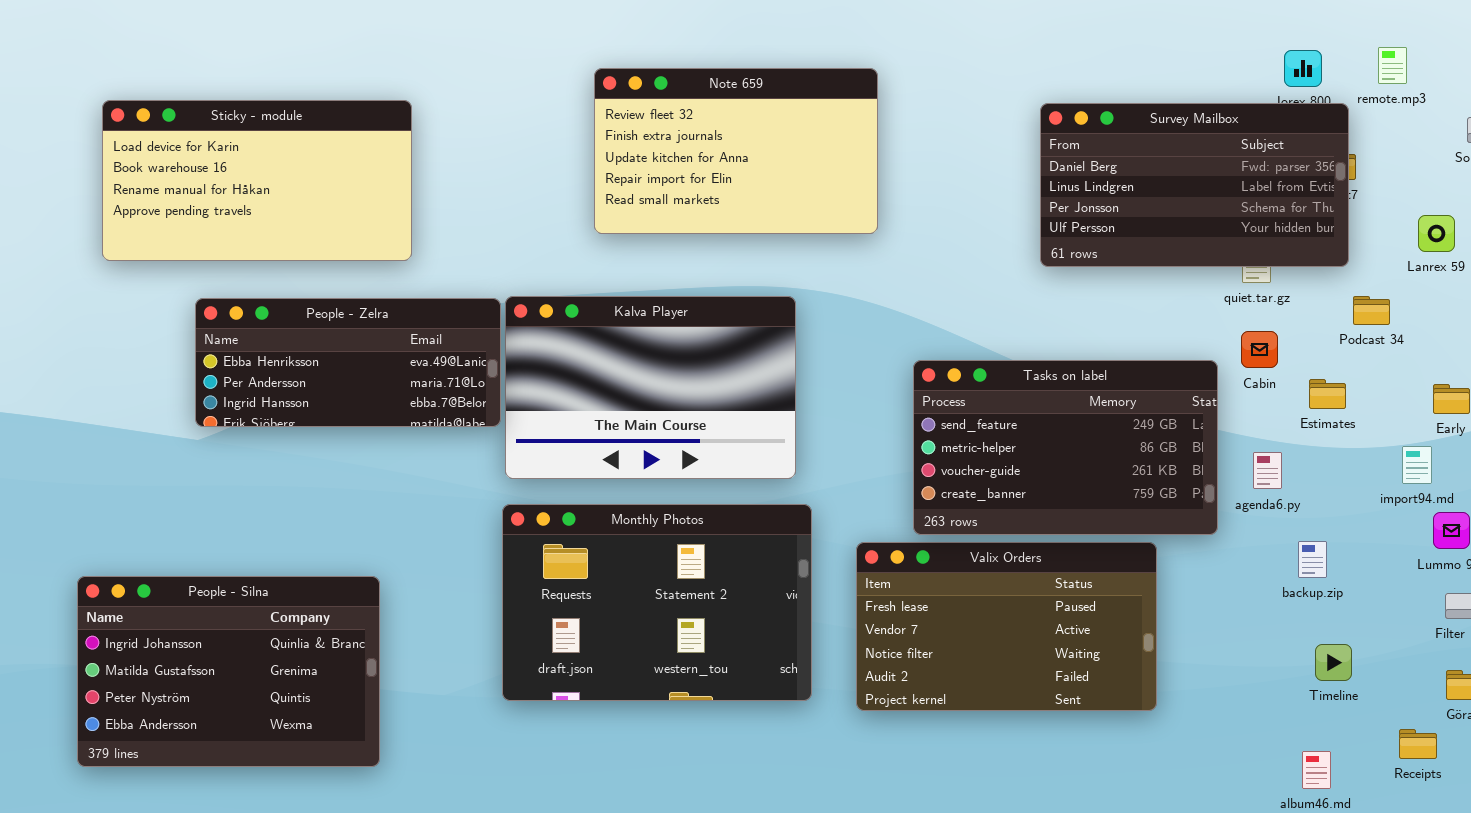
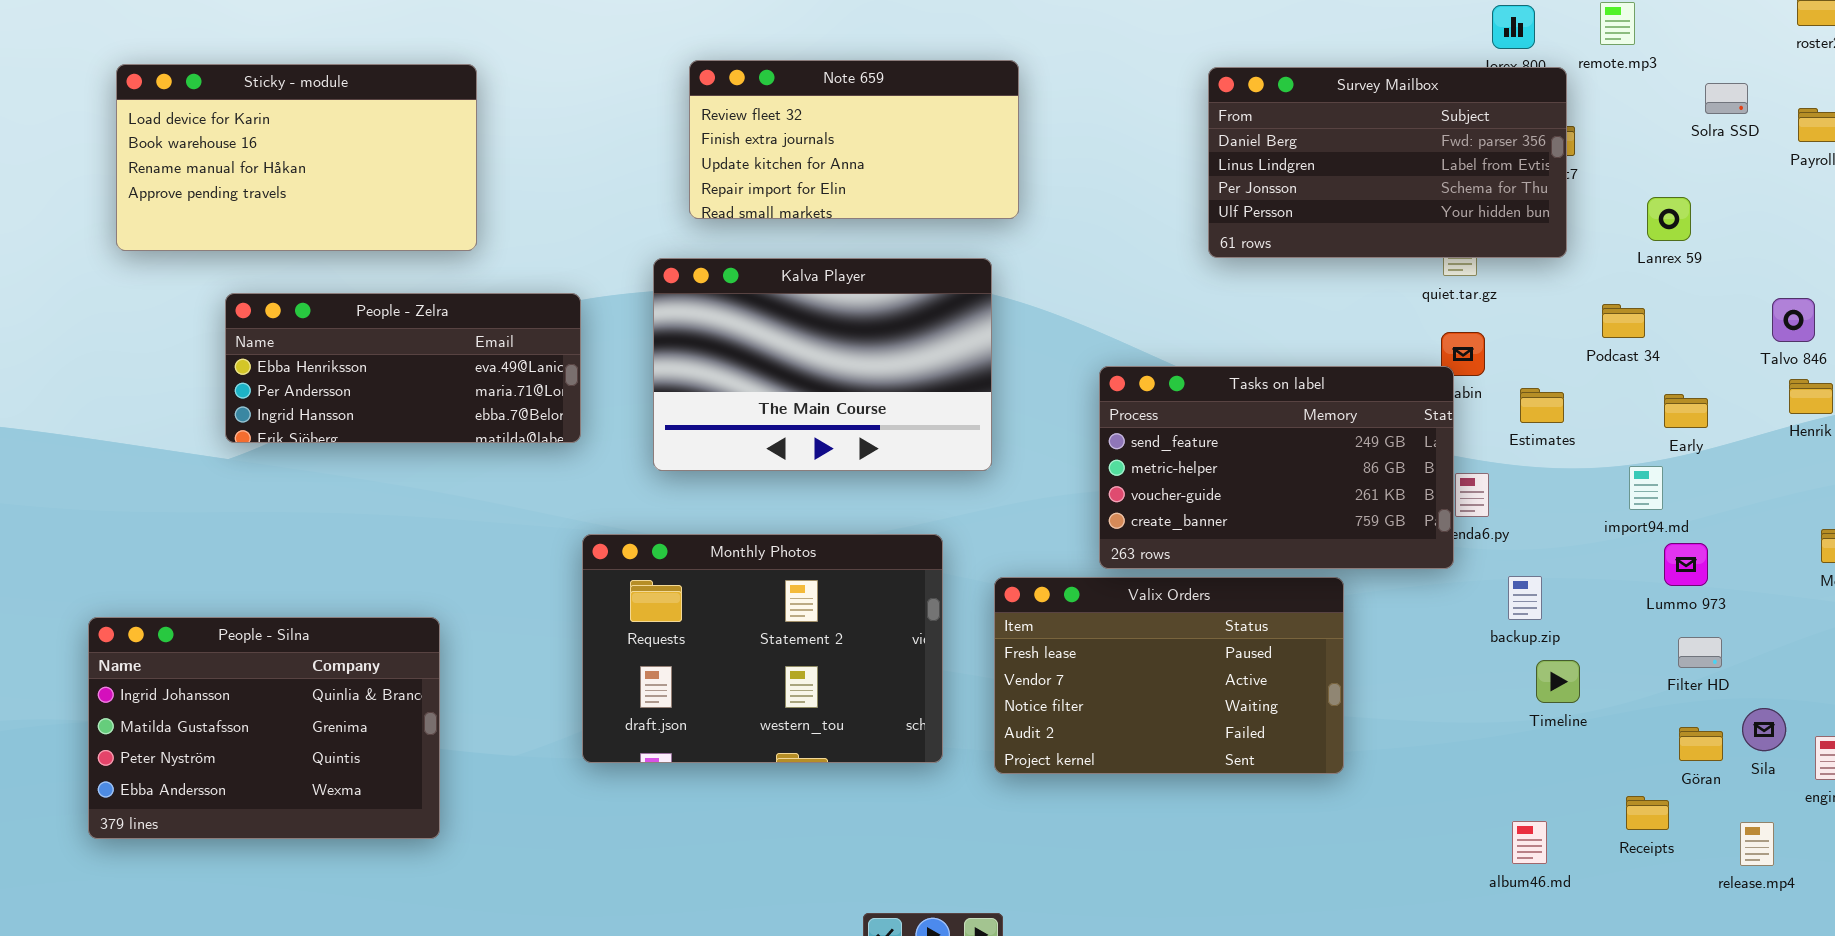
Note 659: [594,68,878,234] -> [689,60,1019,219], resized
Kalva Player: [505,296,796,479] -> [653,258,992,471], moved
Podcast 34: [1353,296,1390,325] -> [1602,304,1645,338], moved
Tasks on label: [913,360,1218,535] -> [1099,366,1454,569], moved
Timeline: [1315,644,1352,681] -> [1536,660,1580,703], moved

